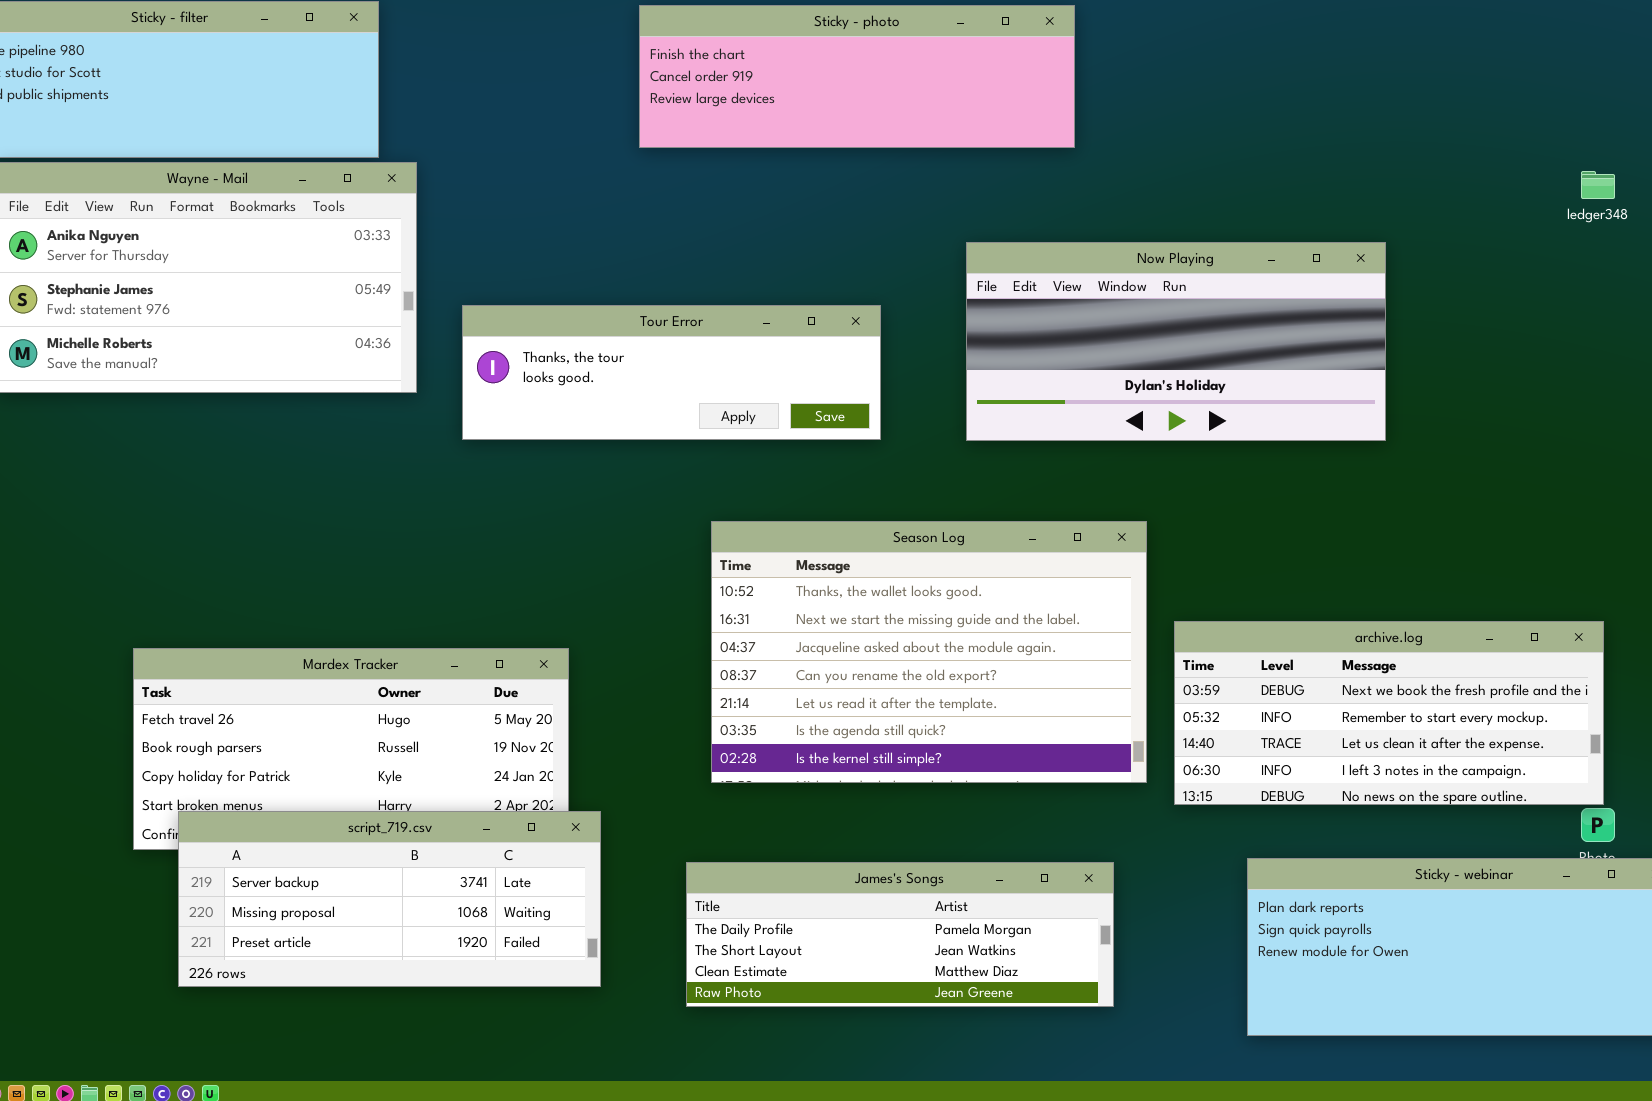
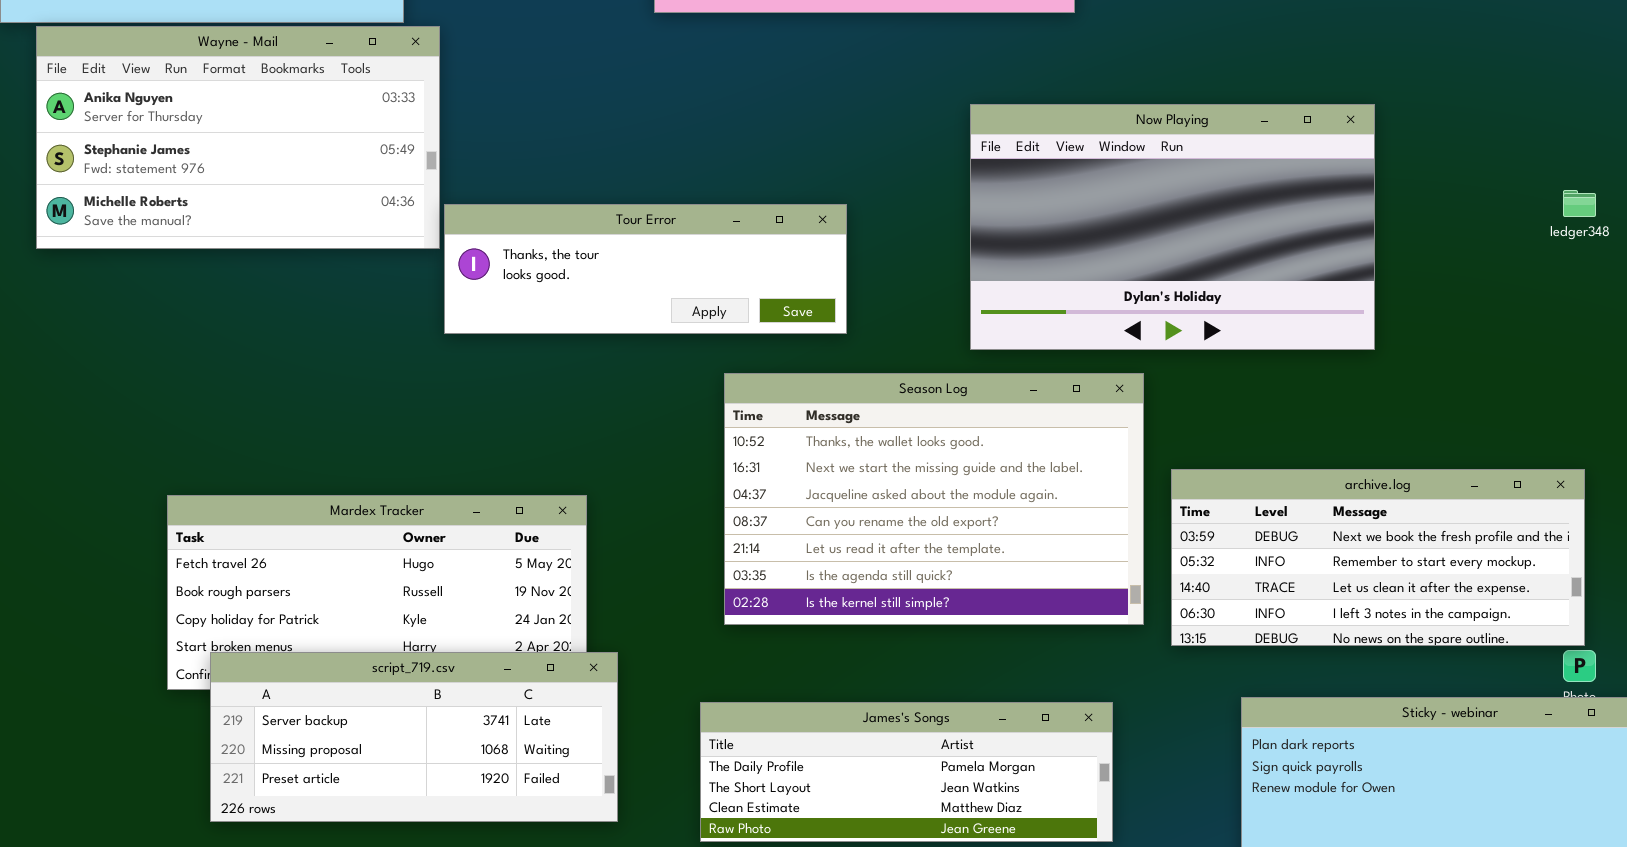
ledger348: [1581,171,1615,199] -> [1563,190,1596,217], moved
Now Playing: [966,242,1386,441] -> [970,104,1375,350], resized
Tour Error: [462,305,881,440] -> [444,204,847,334], moved

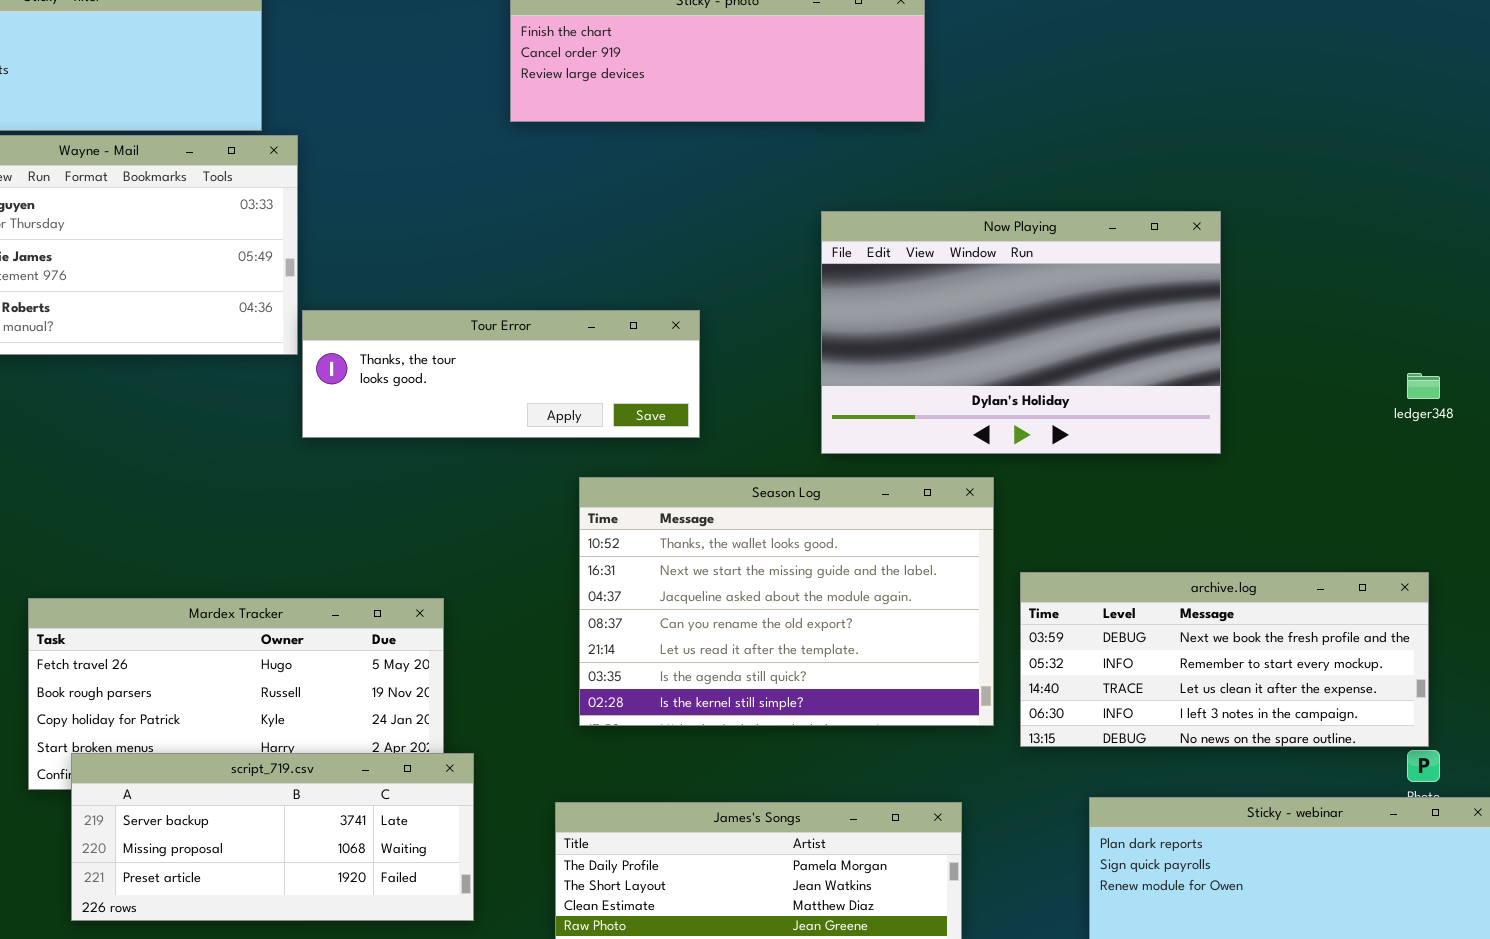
ledger348: [1563,190,1596,217] -> [1407,373,1440,399], moved

